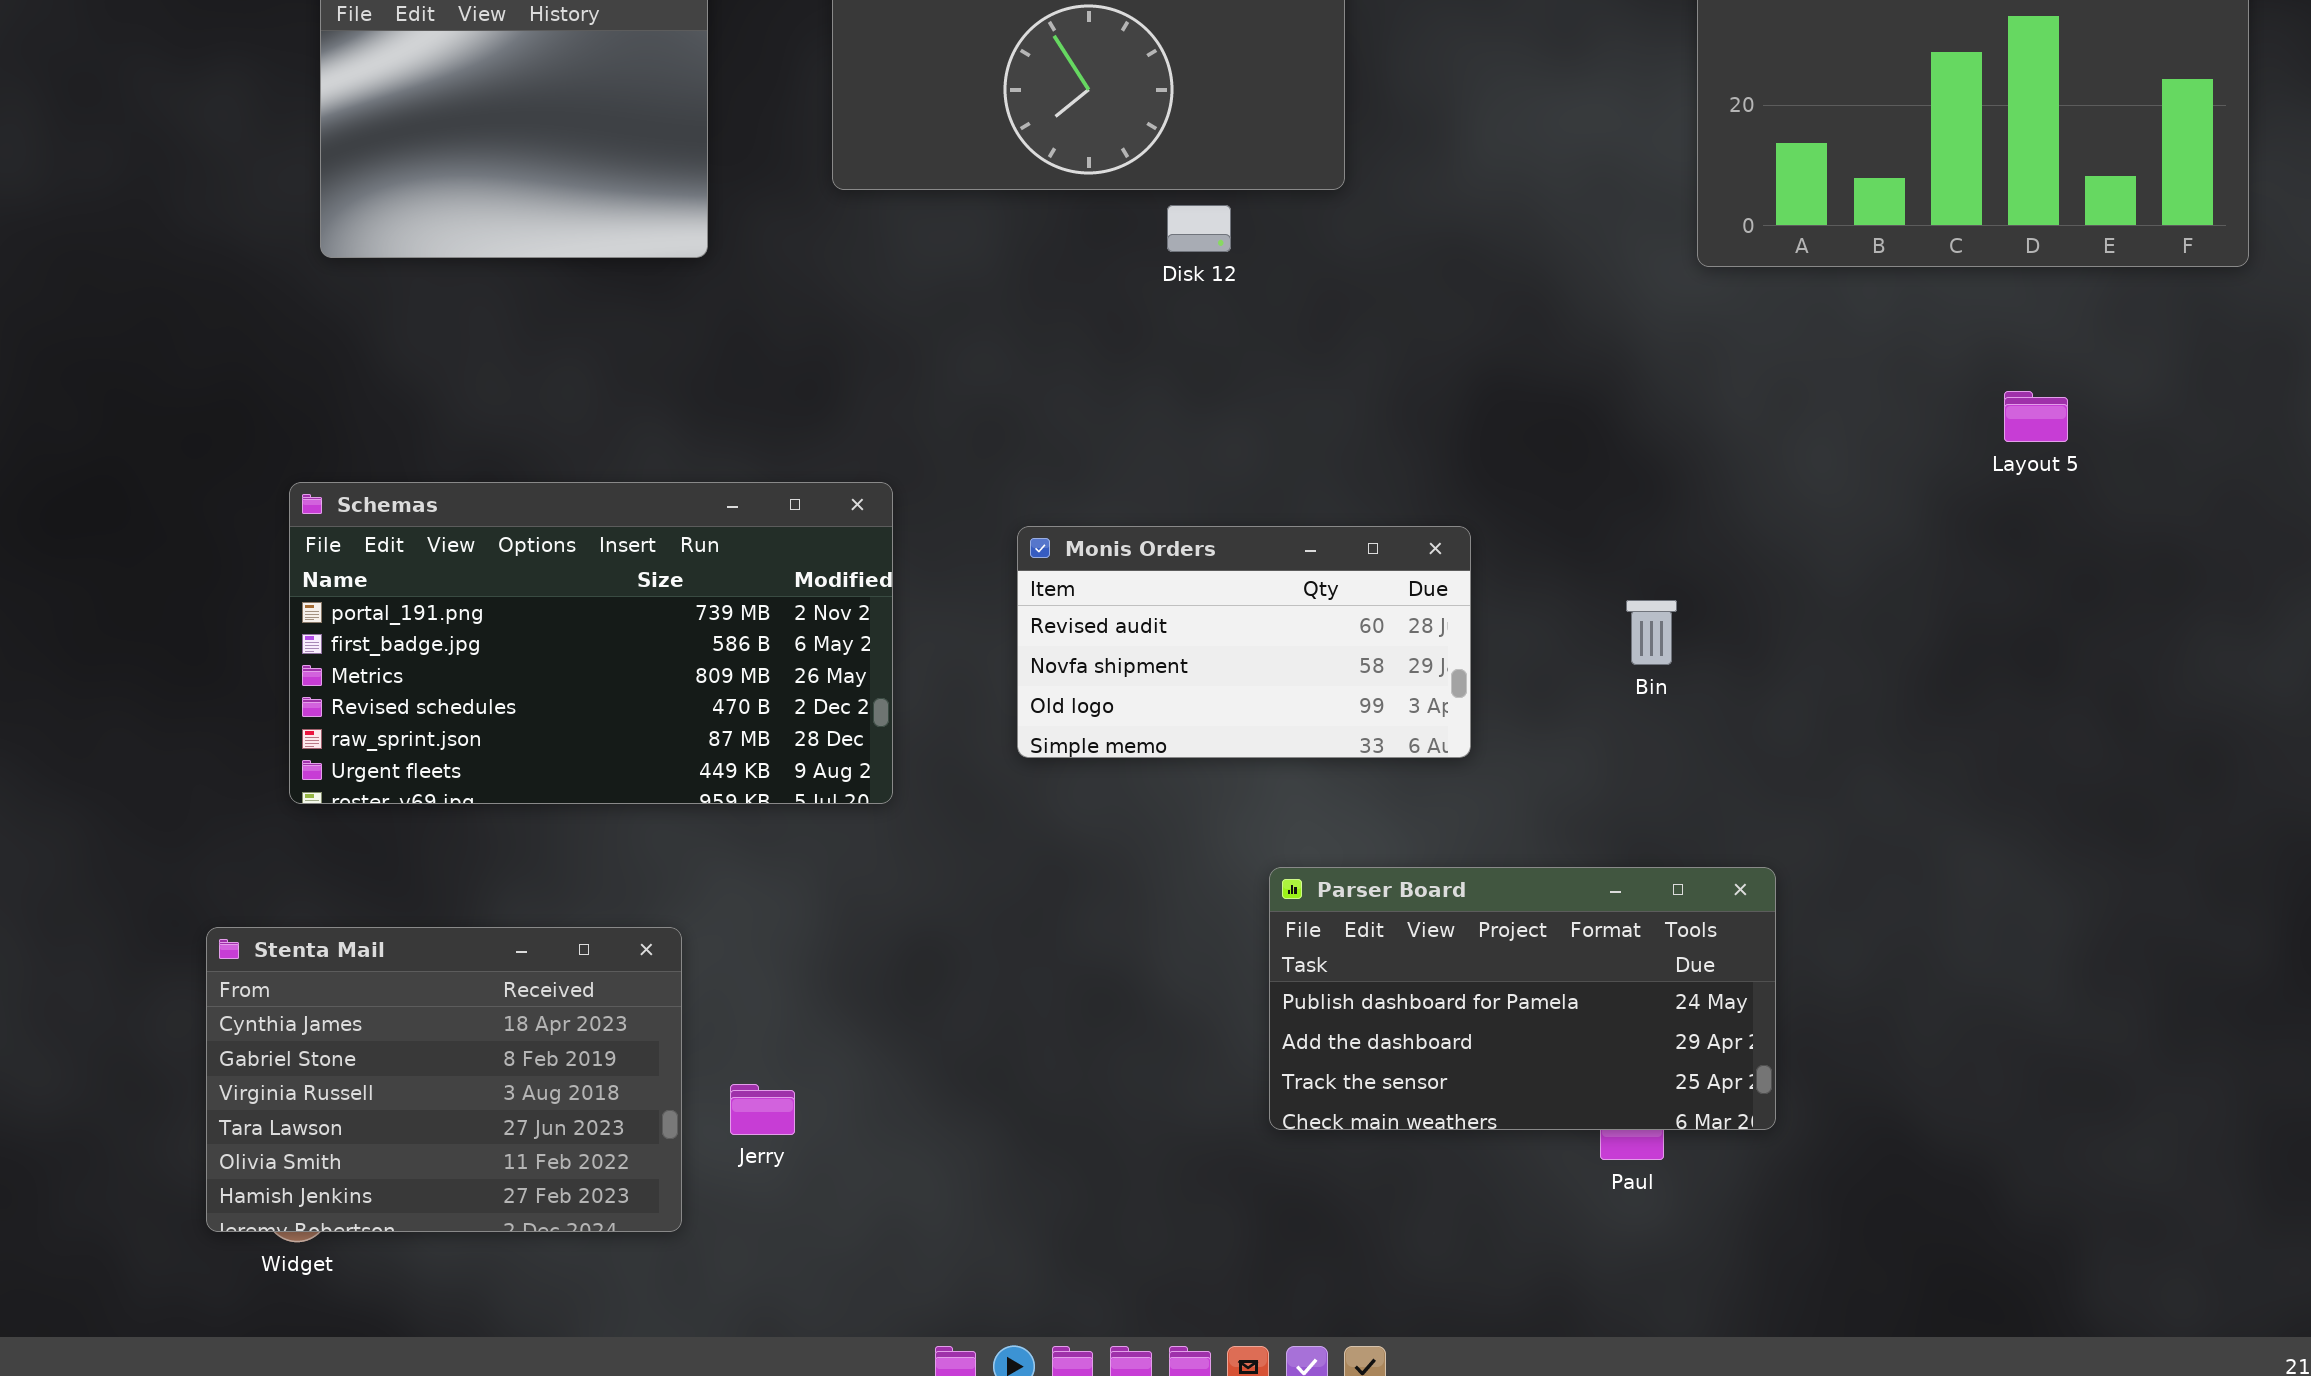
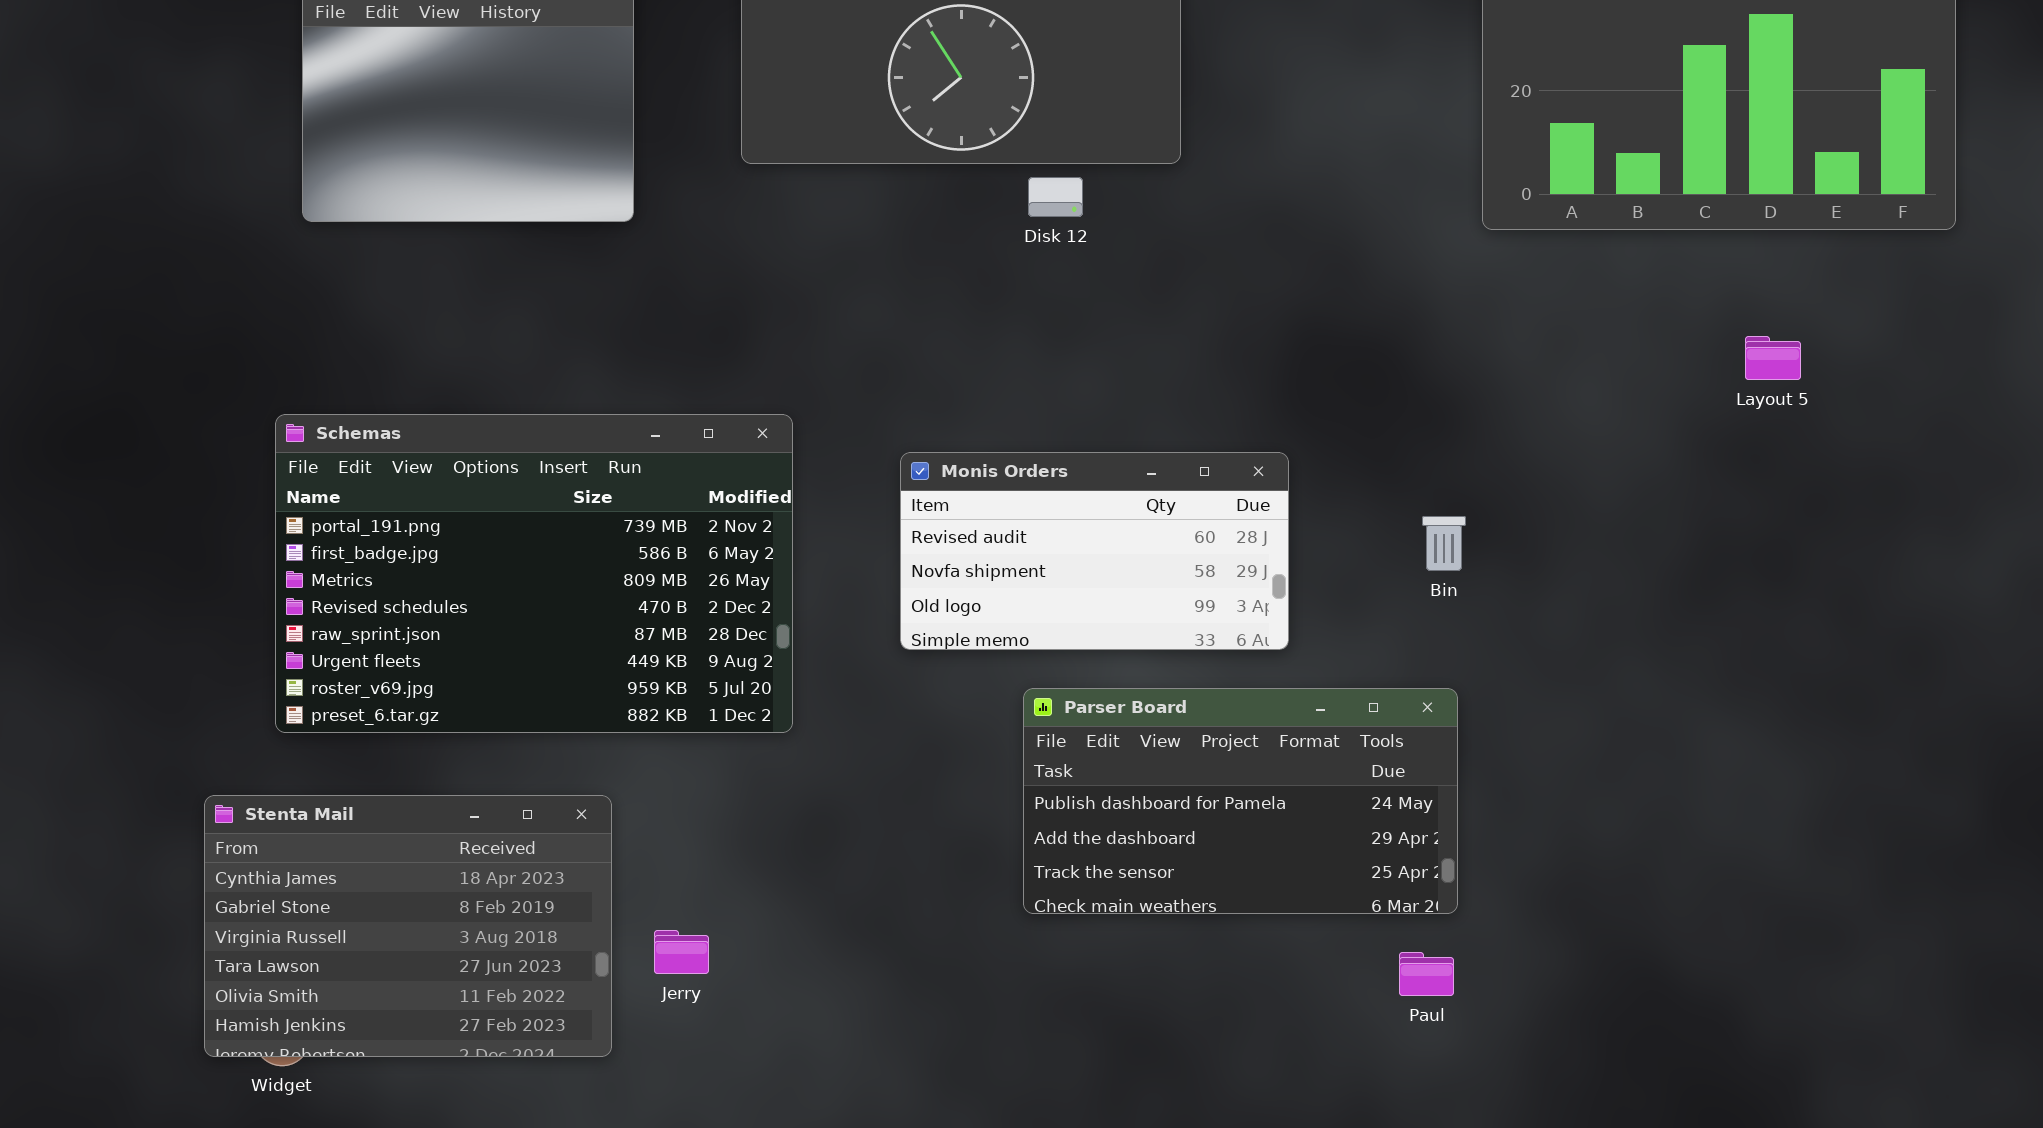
Schemas: [289,482,893,804] -> [275,414,793,733], resized
Parser Board: [1269,867,1776,1130] -> [1023,688,1458,914], moved

